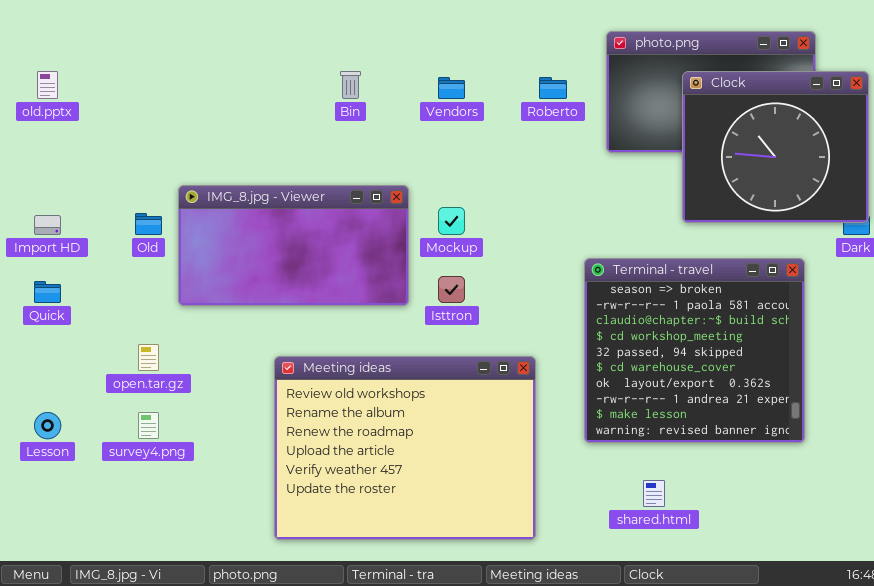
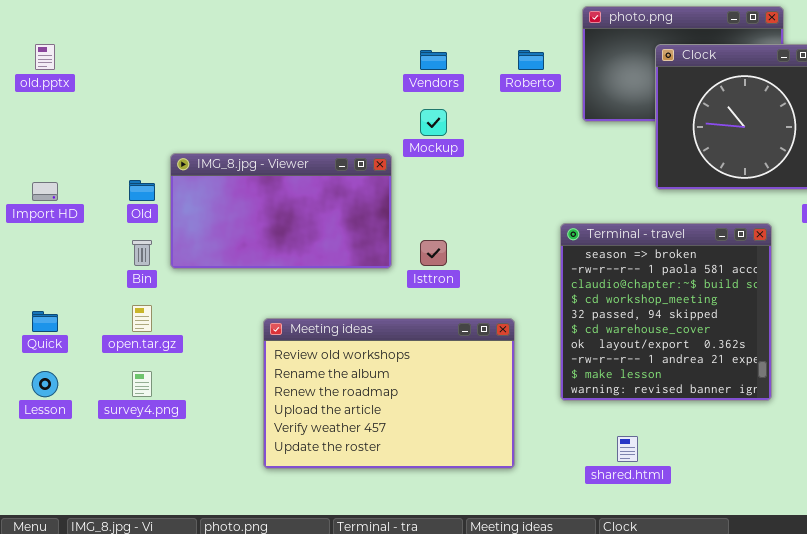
Bin: [340,71,361,99] -> [132,240,152,266], moved
Mockup: [438,207,465,235] -> [420,109,447,136], moved
Quick: [34,281,61,303] -> [32,311,58,332], moved
Meeting ideas: [274,356,536,540] -> [263,318,515,469], resized

